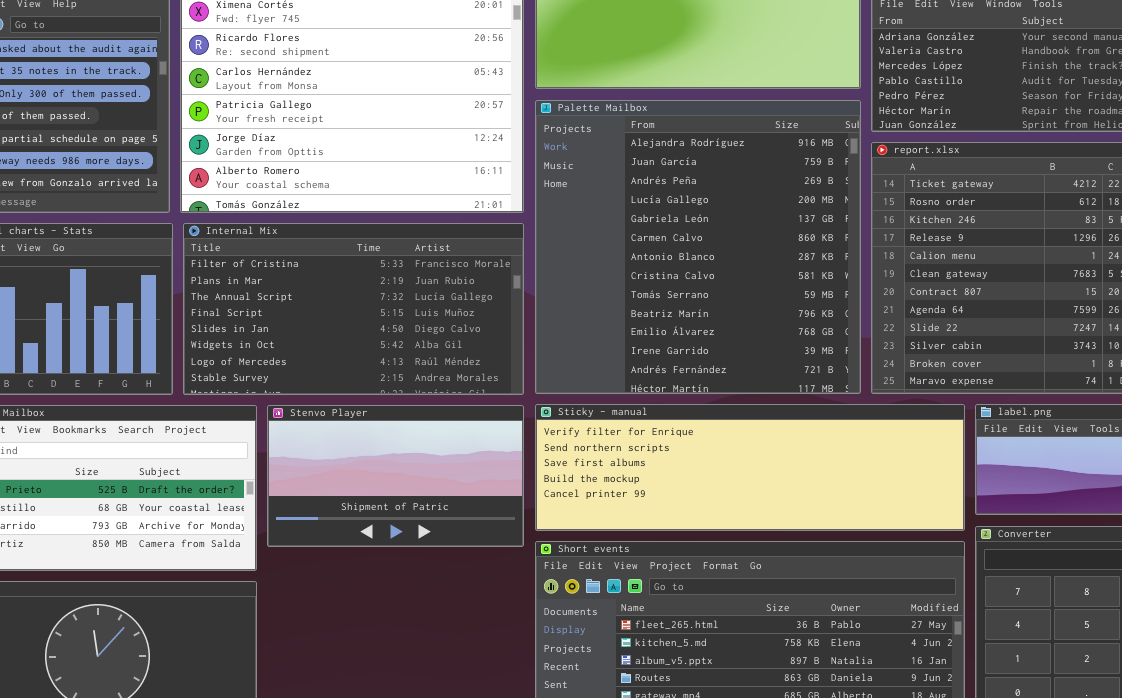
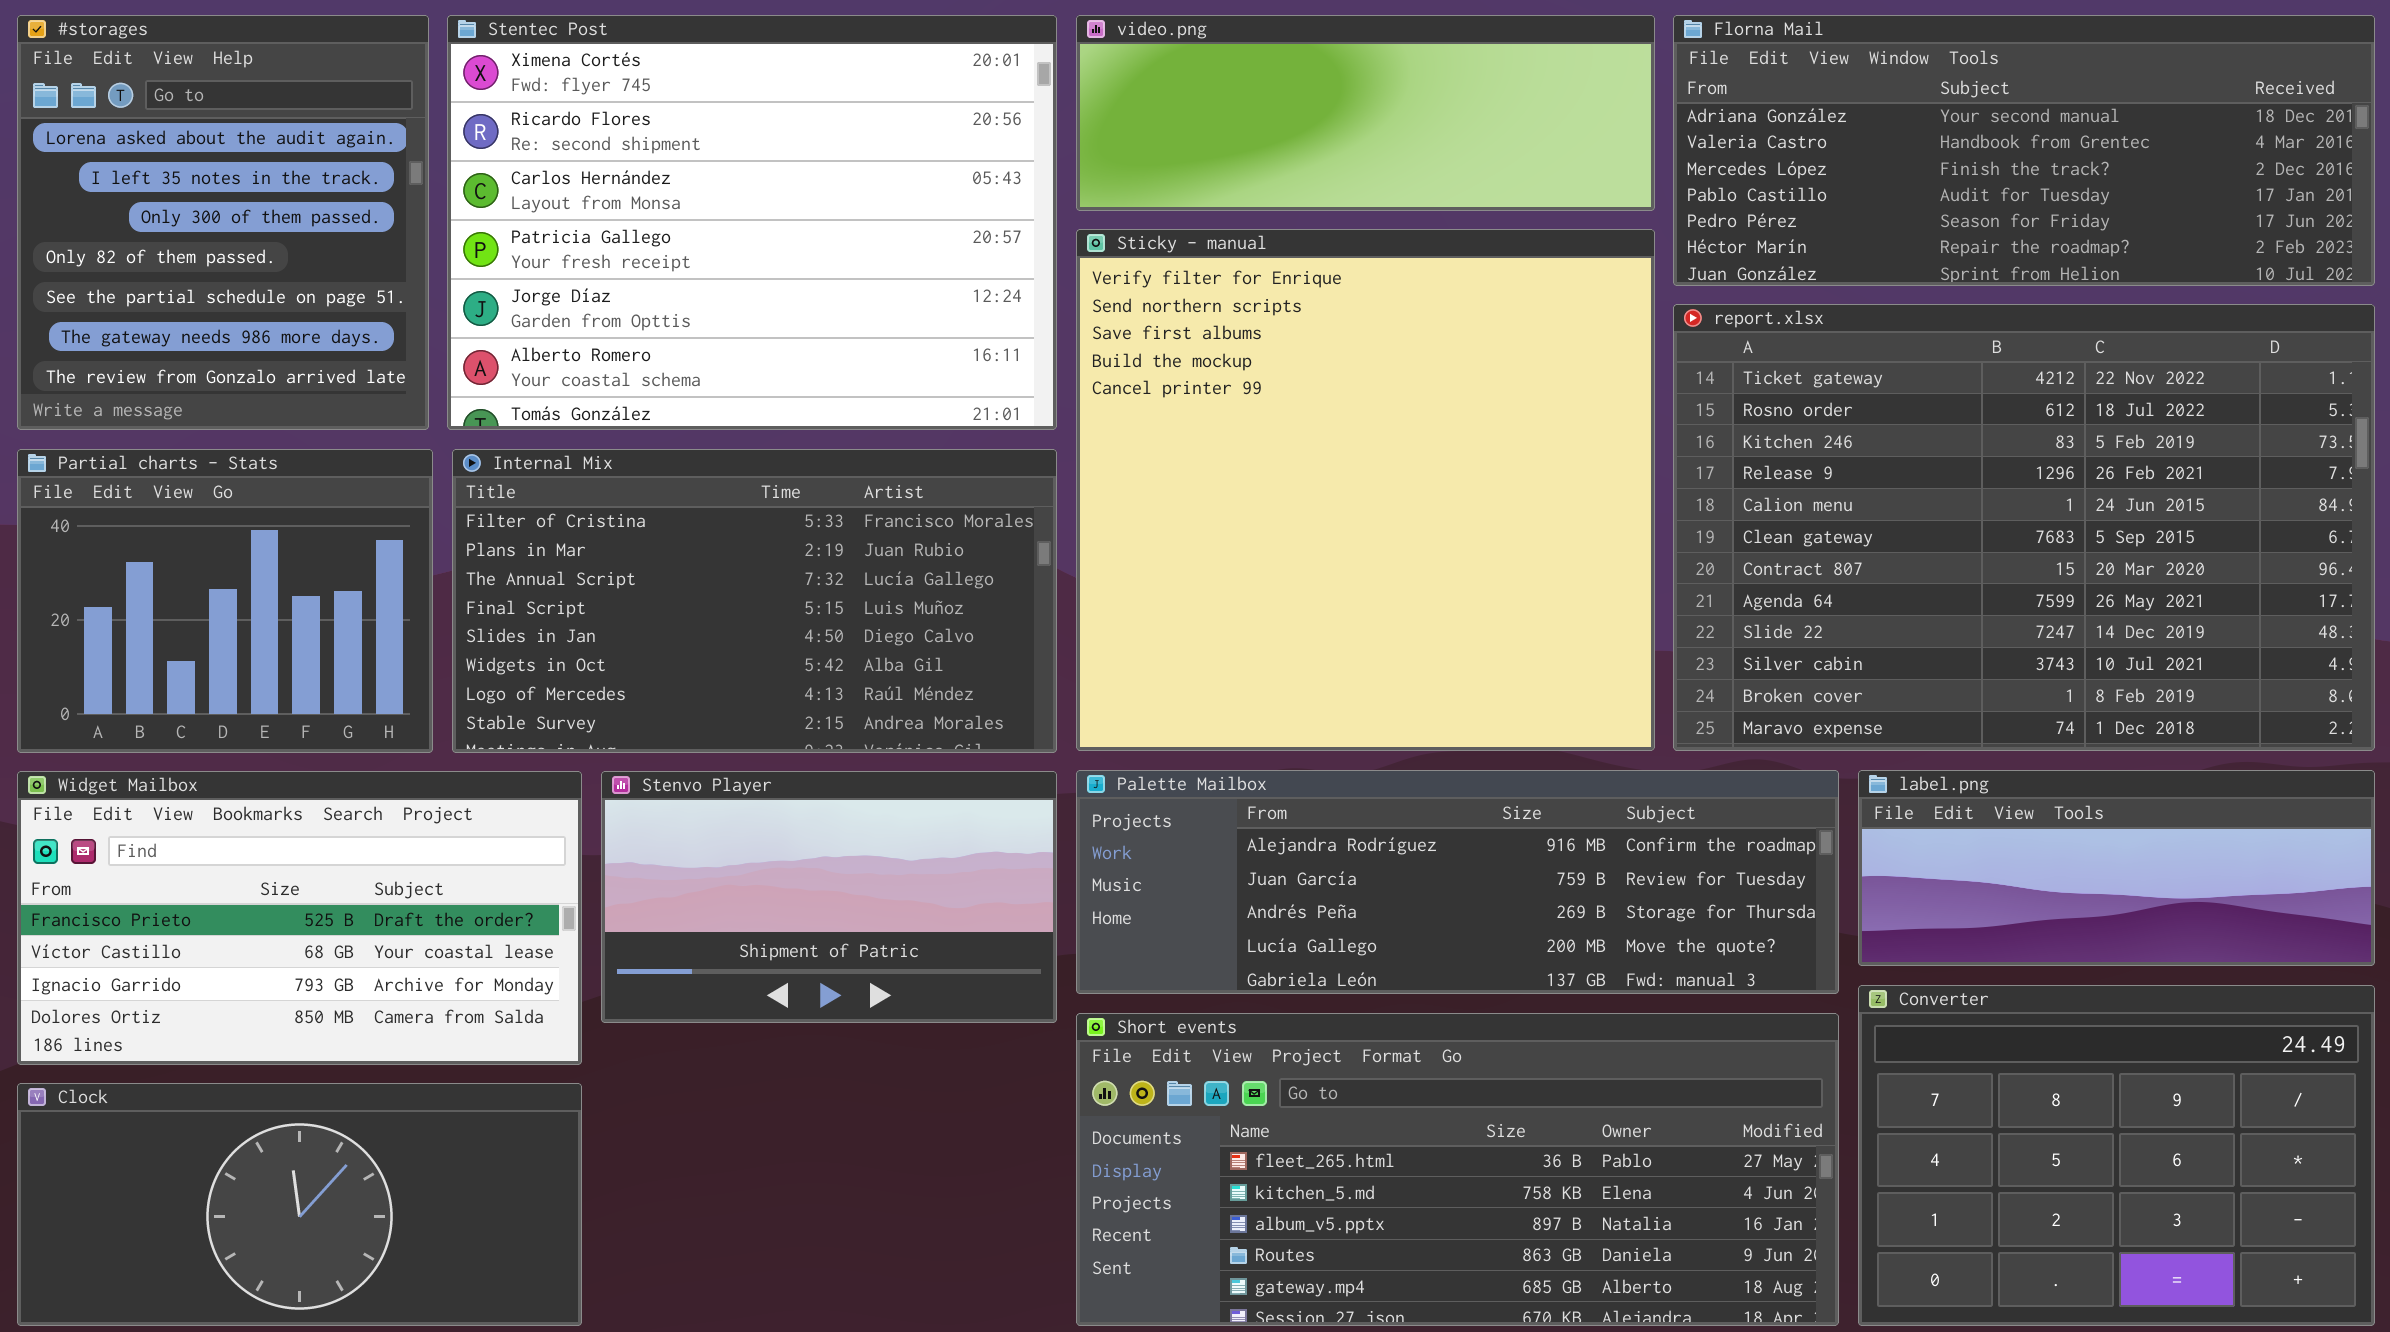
Palette Mailbox: [535,100,861,394] -> [1076,770,1839,994], moved, resized
Sticky - manual: [535,404,965,531] -> [1076,229,1655,751], moved, resized

